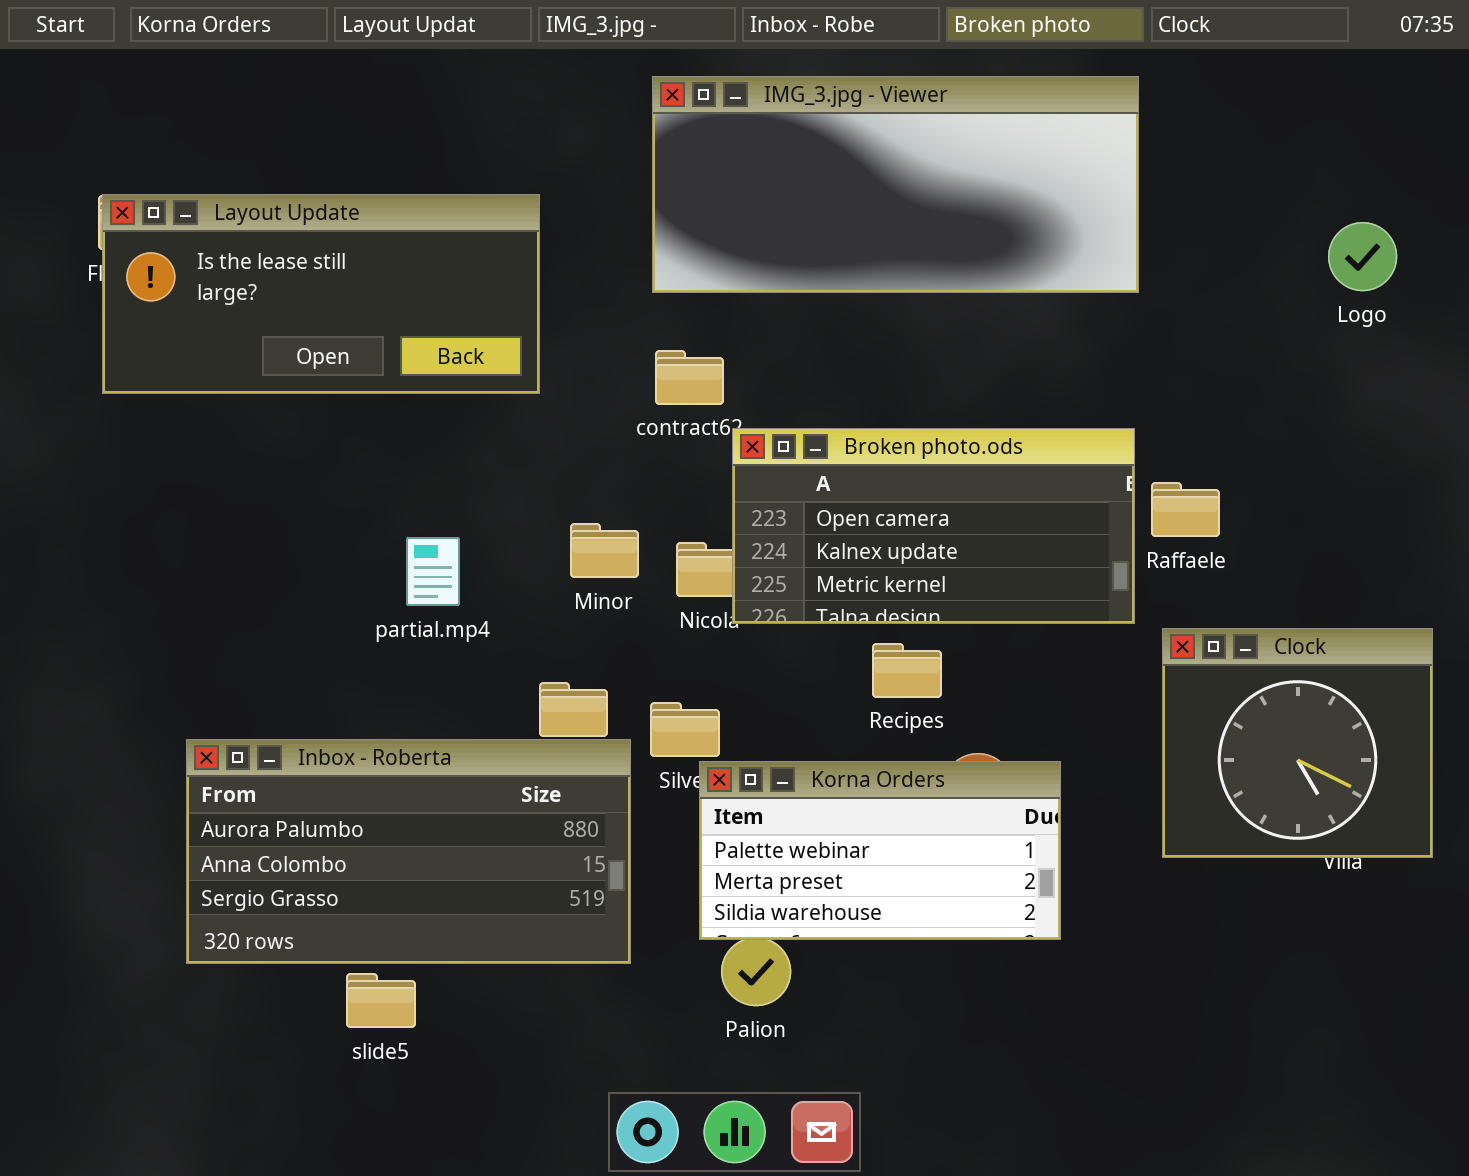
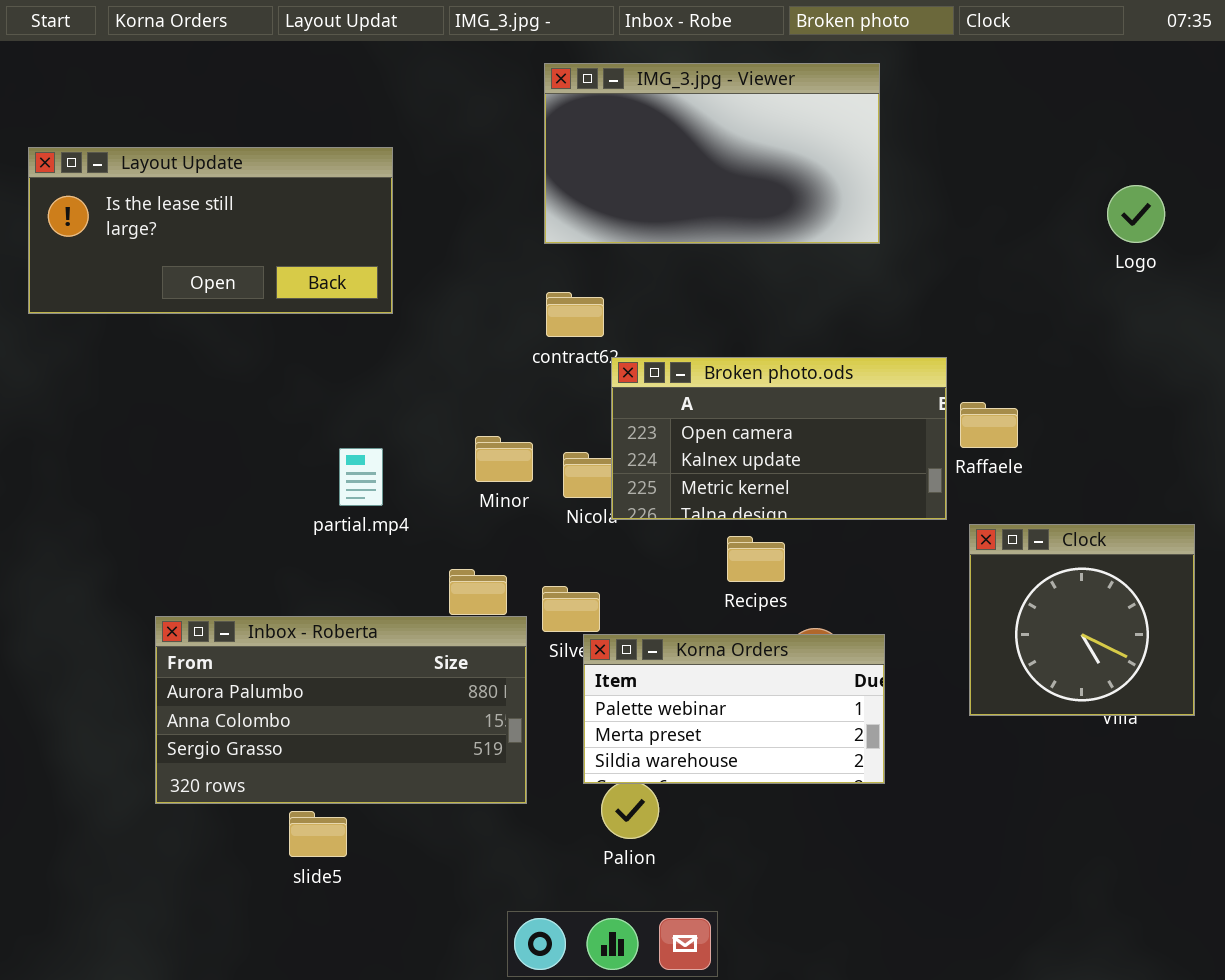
IMG_3.jpg - Viewer: [652,76,1139,293] -> [544,63,880,244], resized
Layout Update: [102,194,540,394] -> [28,147,393,314], moved

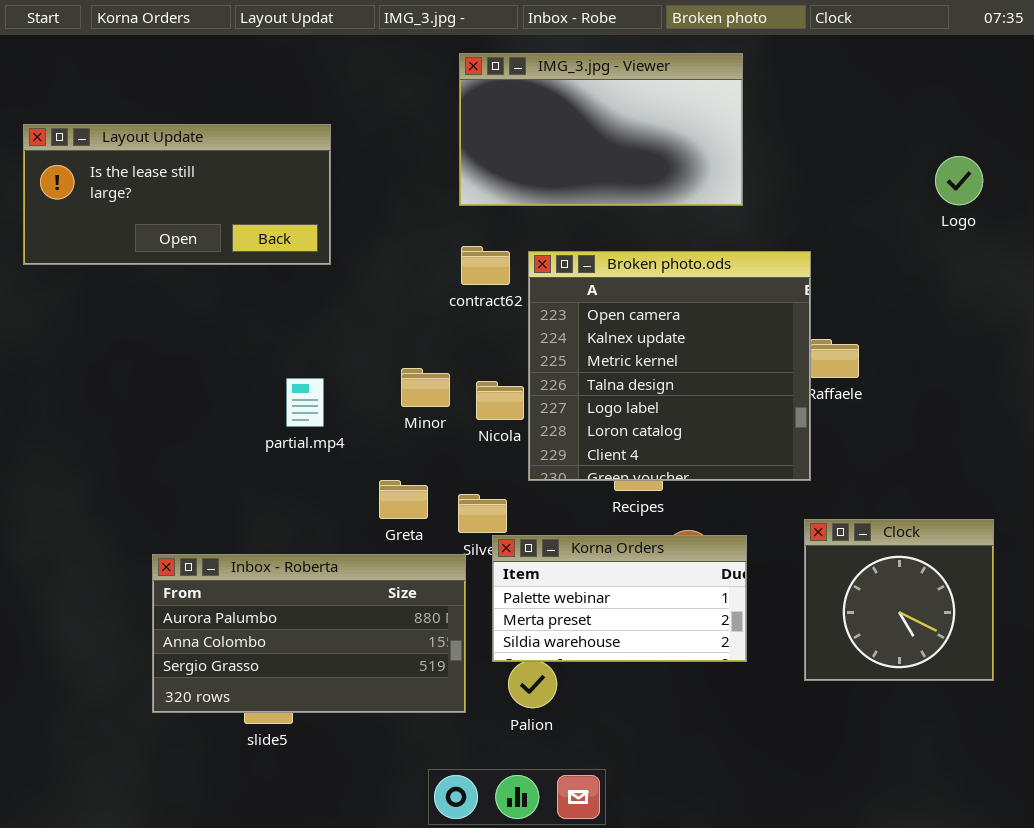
Broken photo.ods: [611,357,947,520] -> [528,251,811,481], moved, resized
Clock: [969,524,1195,716] -> [804,519,994,681], moved
Inbox - Roberta: [155,616,527,804] -> [152,554,466,713], moved

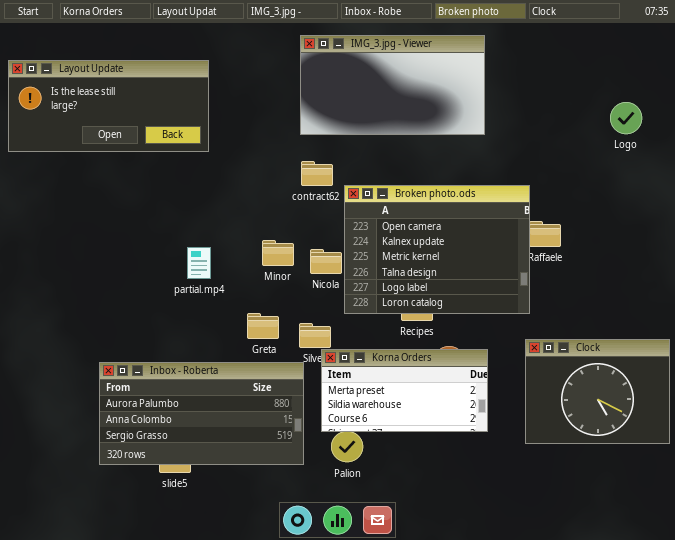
Layout Update: [23,124,331,265] -> [8,60,209,152], moved
Broken photo.ods: [528,251,811,481] -> [344,185,530,314], resized
Clock: [804,519,994,681] -> [525,339,670,444], resized
Korna Orders: [492,535,747,662] -> [321,349,488,432], scrolled down 1 row

